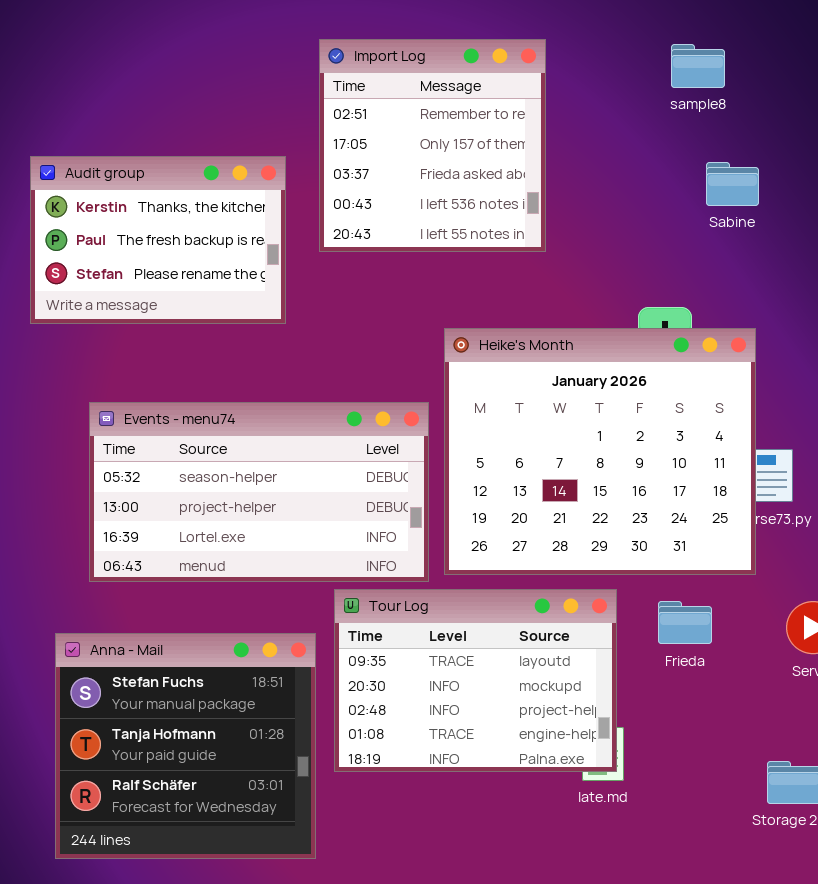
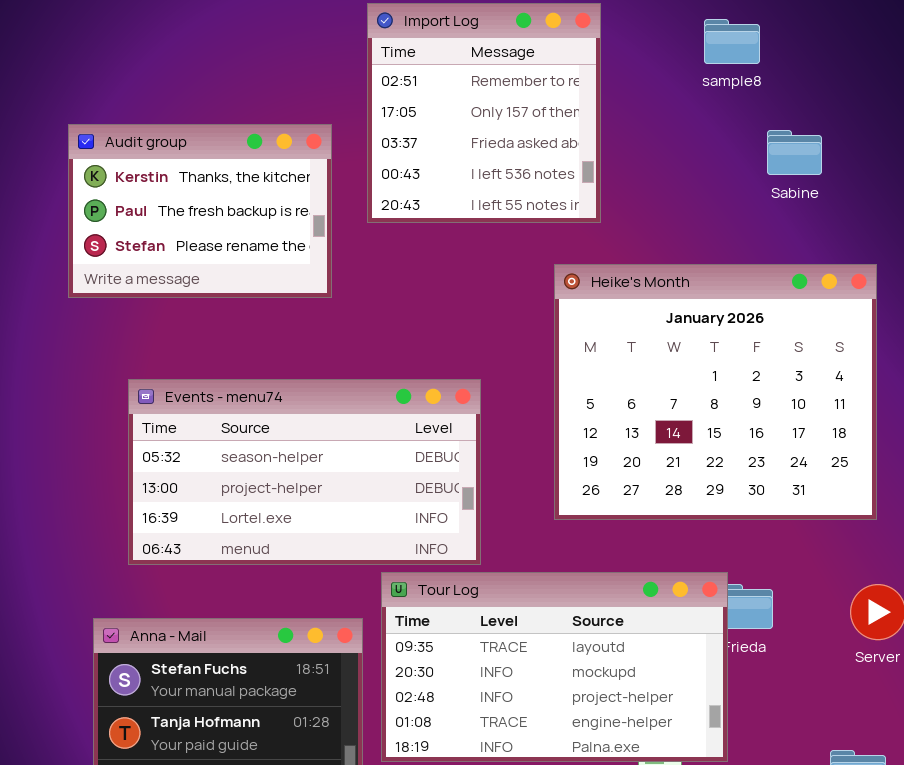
sample8: [671,44,725,88] -> [704,19,760,64], moved
Heike's Month: [444,328,756,575] -> [554,264,877,520], moved
Tour Log: [334,589,617,772] -> [381,572,728,762], resized

